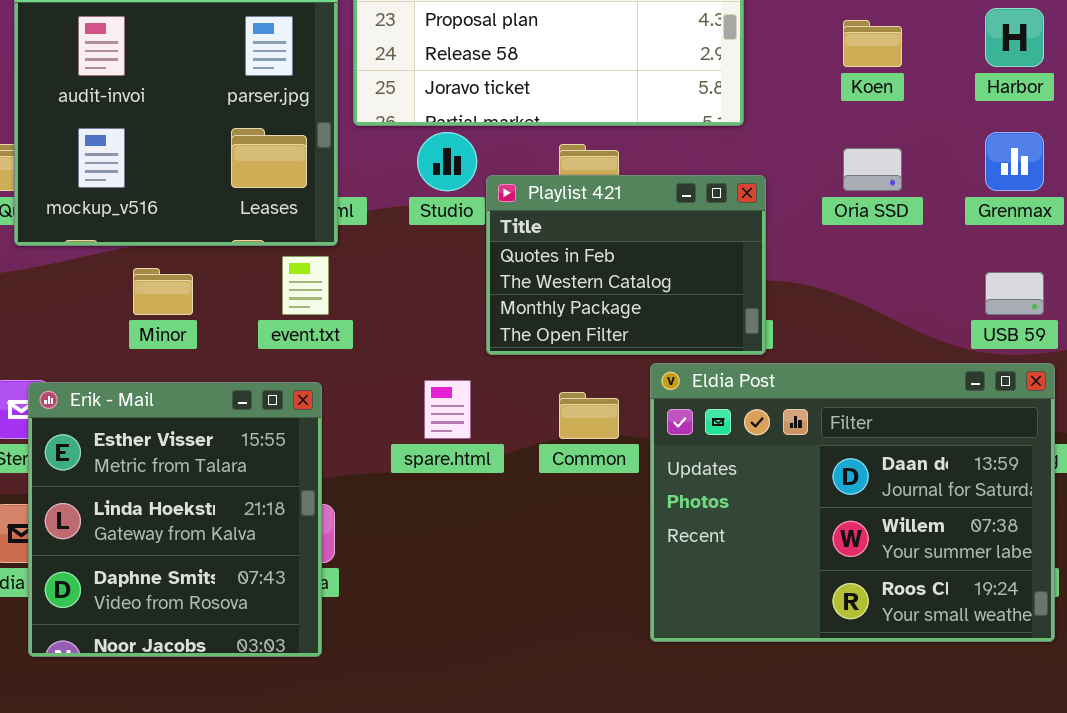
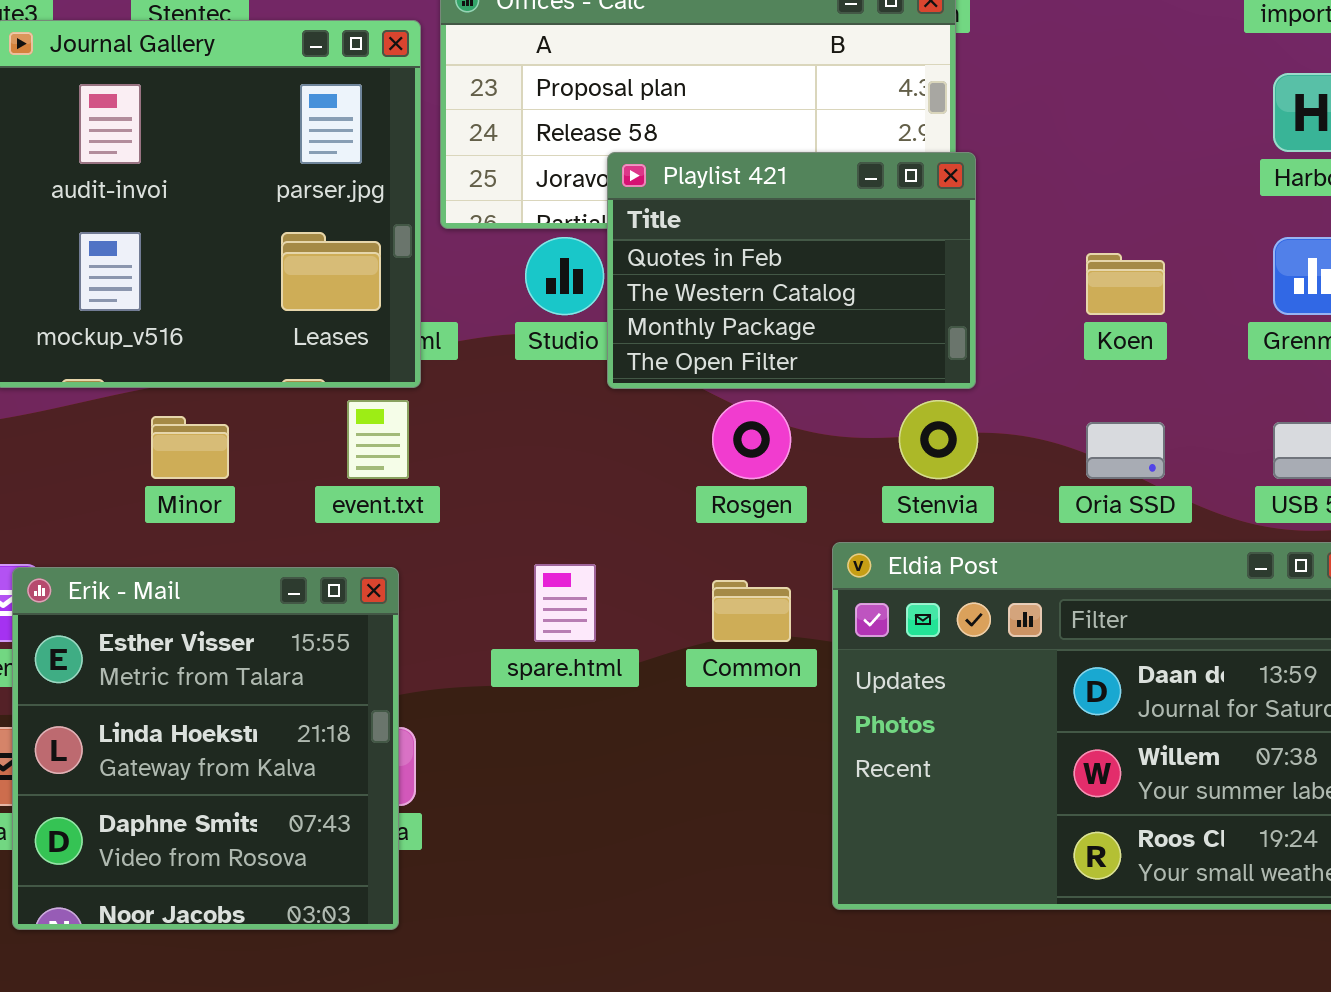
Koen: [843,20,902,67] -> [1086,253,1165,315], moved
Oria SSD: [843,148,902,191] -> [1086,422,1165,479], moved
Playlist 421: [486,175,766,355] -> [607,152,976,389], moved

